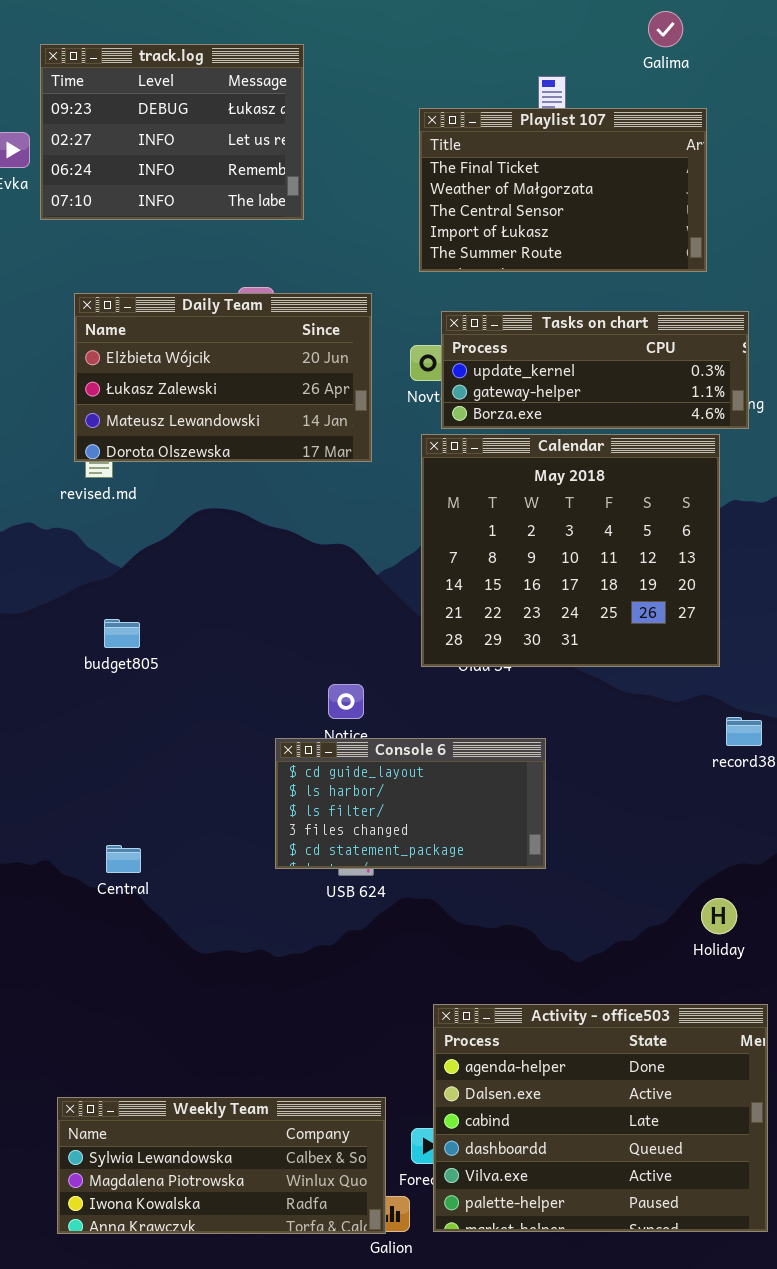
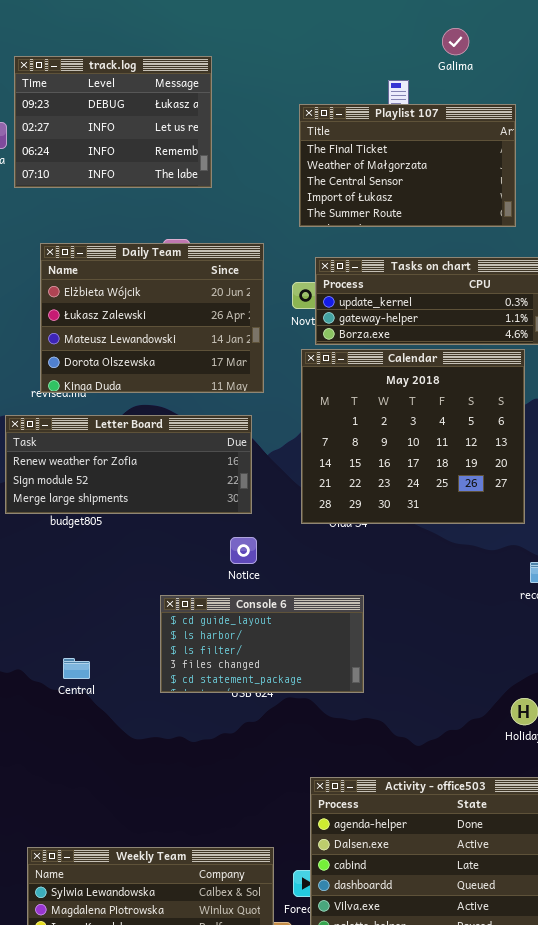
Galima: [648,11,683,47] -> [442,28,469,55], moved
Daily Team: [74,293,372,462] -> [40,243,264,393], resized
Letter Board: none -> [5,415,252,514], opened
Console 6: [275,738,546,869] -> [160,595,364,693], moved

